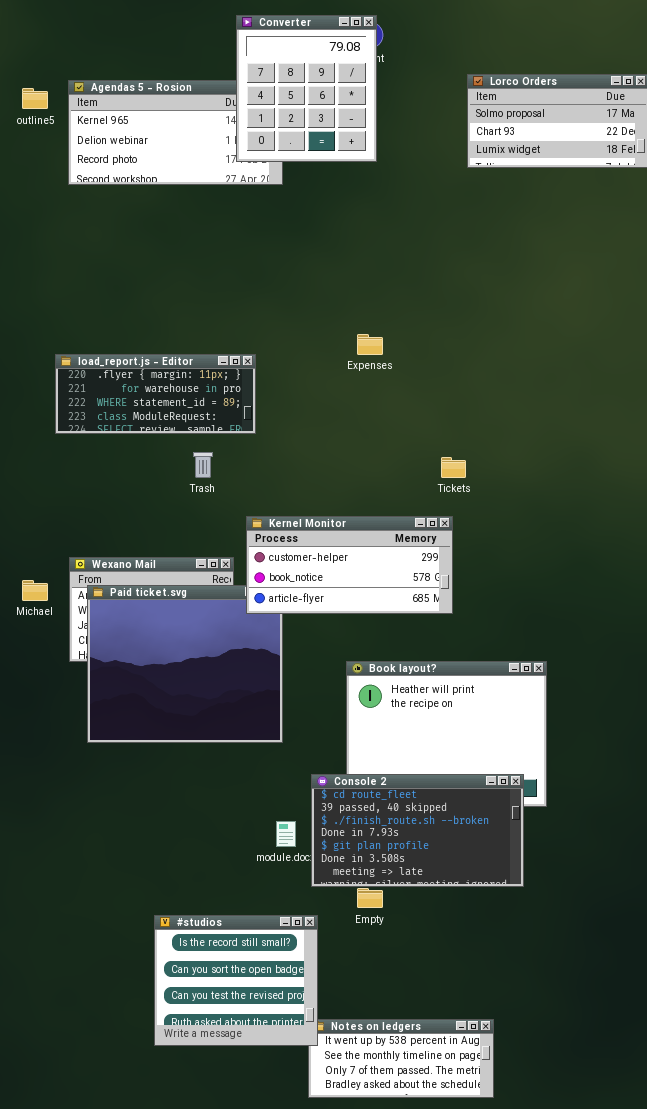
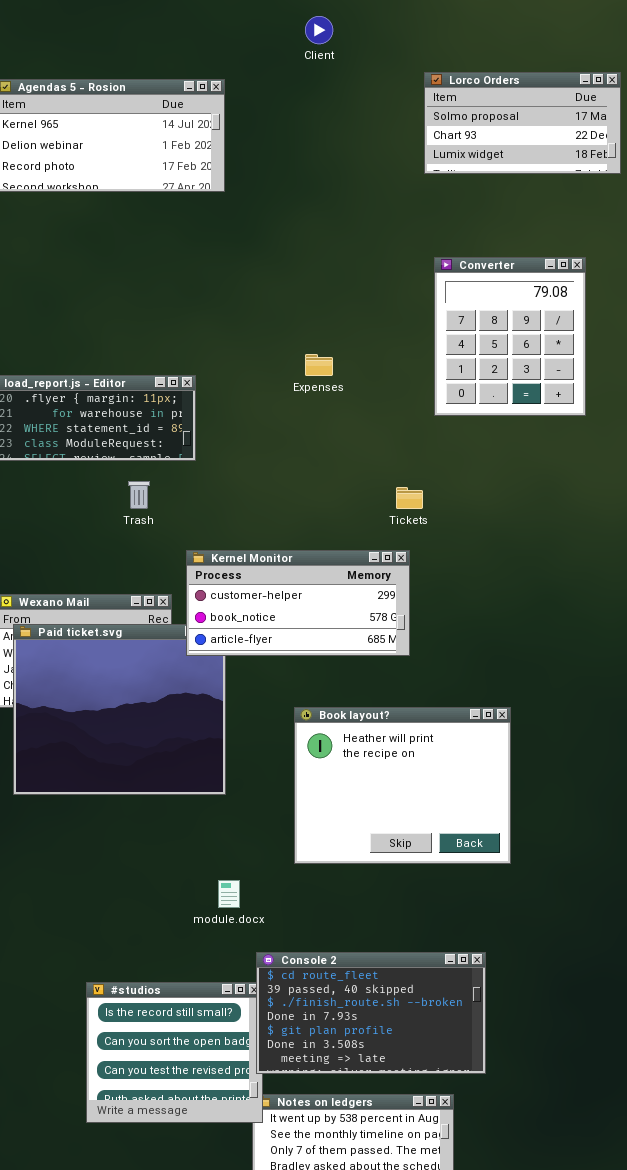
Converter: [236,15,377,162] -> [434,257,586,416], moved
Console 2: [311,774,524,887] -> [256,952,486,1074], moved

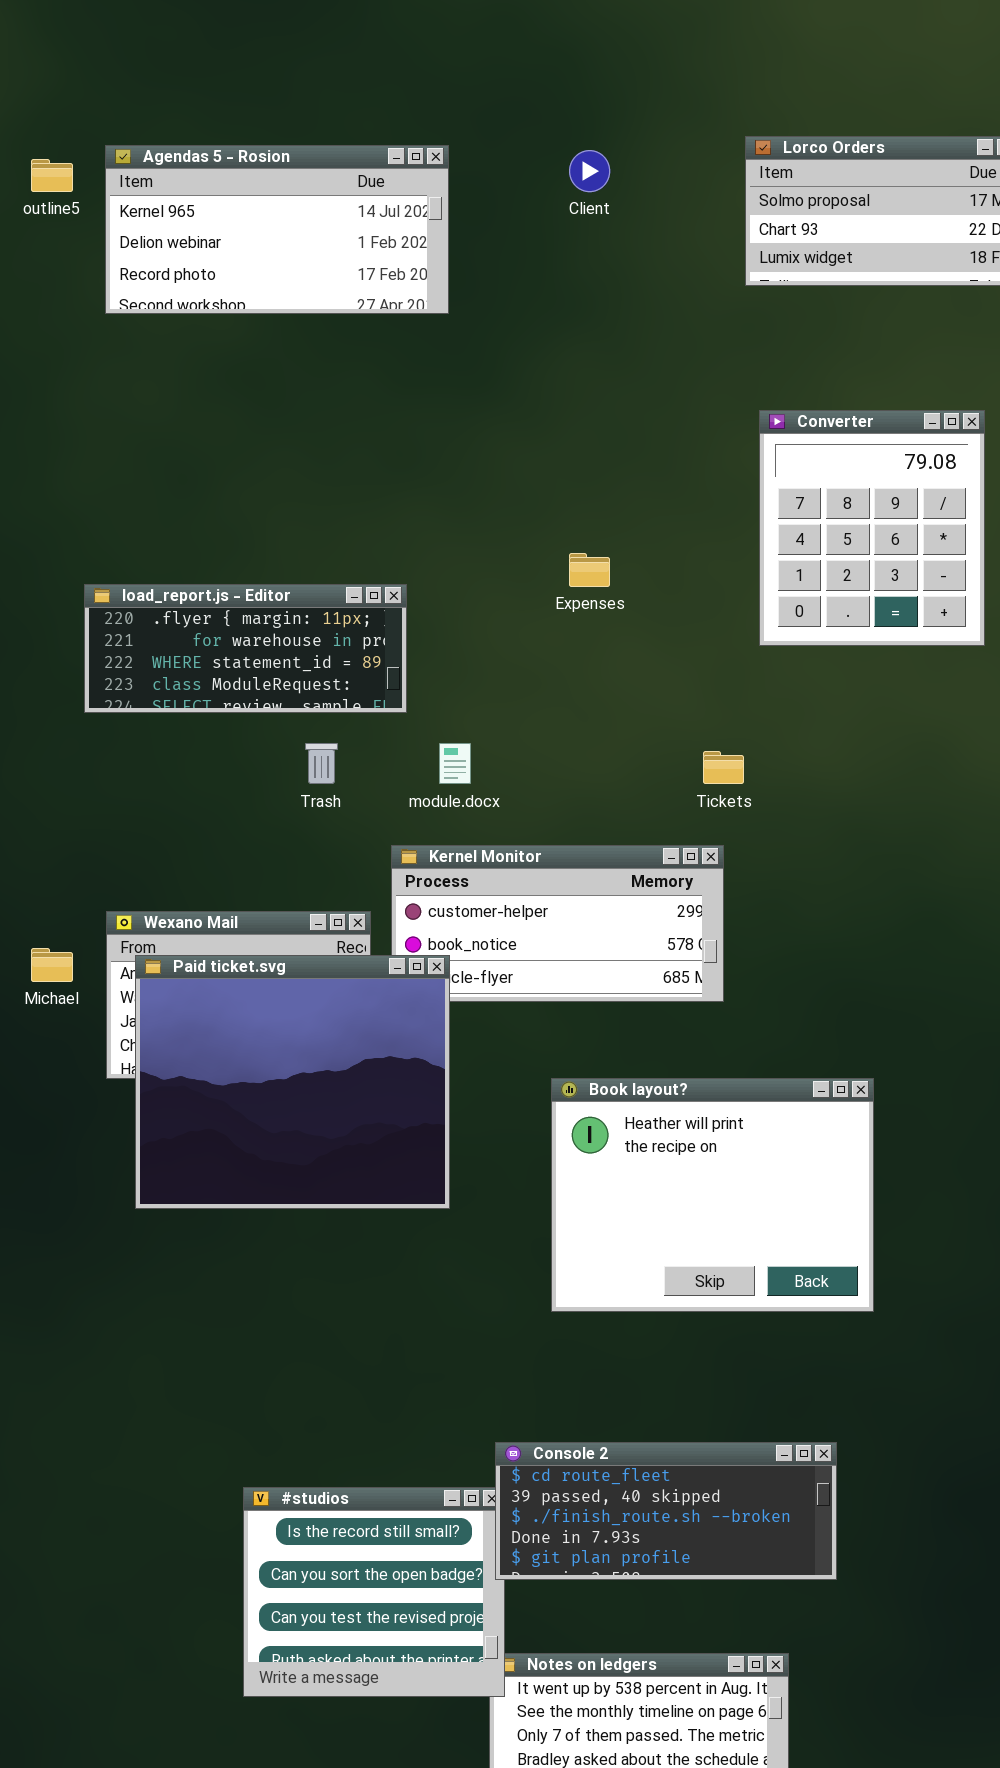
Client: [305,16,333,44] -> [569,150,610,192], moved
Paid ticket.svg: [13,624,226,795] -> [135,955,450,1209], raised
module.docx: [218,880,240,908] -> [439,743,471,784], moved
Console 2: [256,952,486,1074] -> [495,1442,837,1580], resized

